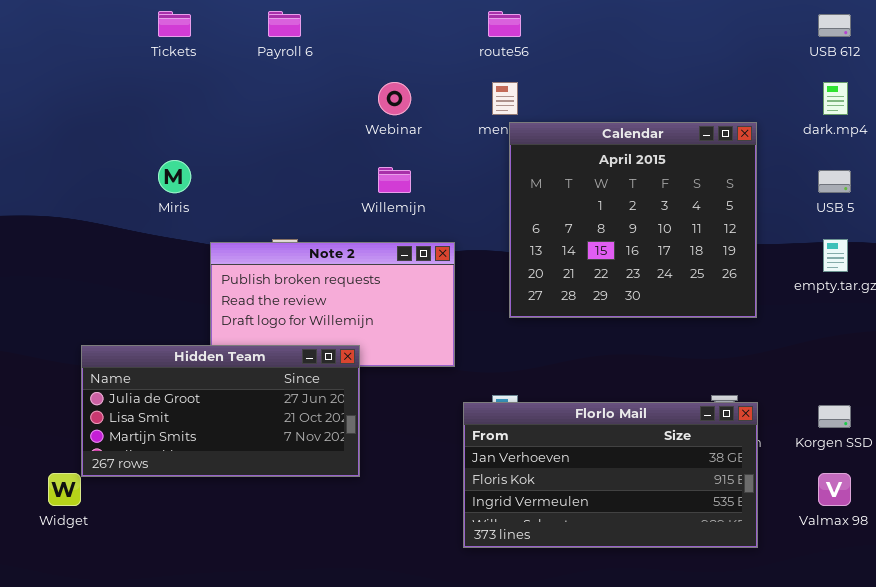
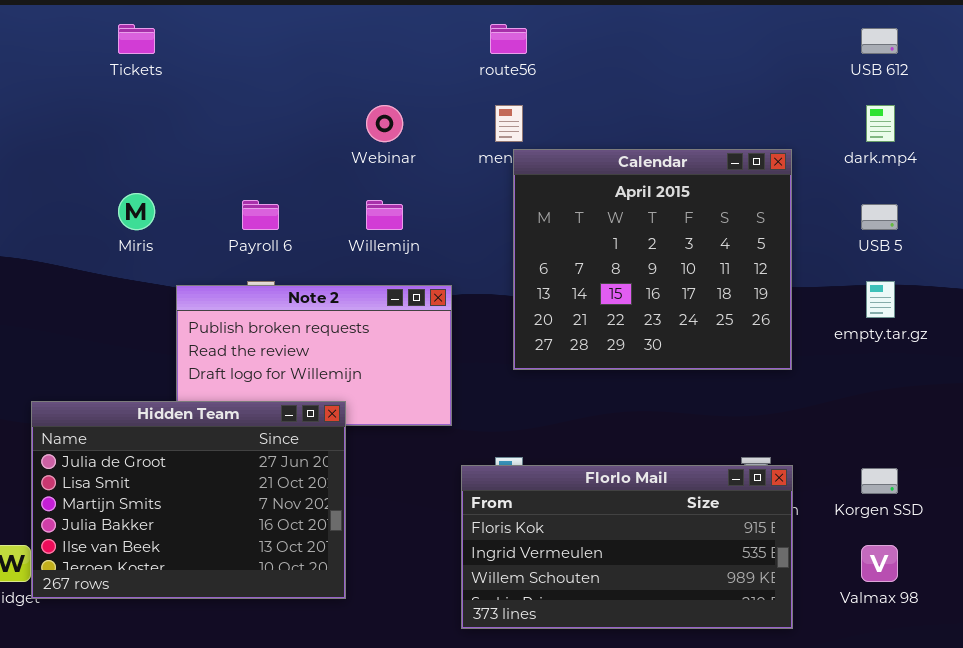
Payroll 6: [268,11,301,37] -> [242,200,279,230], moved
Hidden Team: [81,345,360,477] -> [31,401,346,599], resized
Florlo Mail: [463,402,758,548] -> [461,465,793,629], scrolled down 1 row

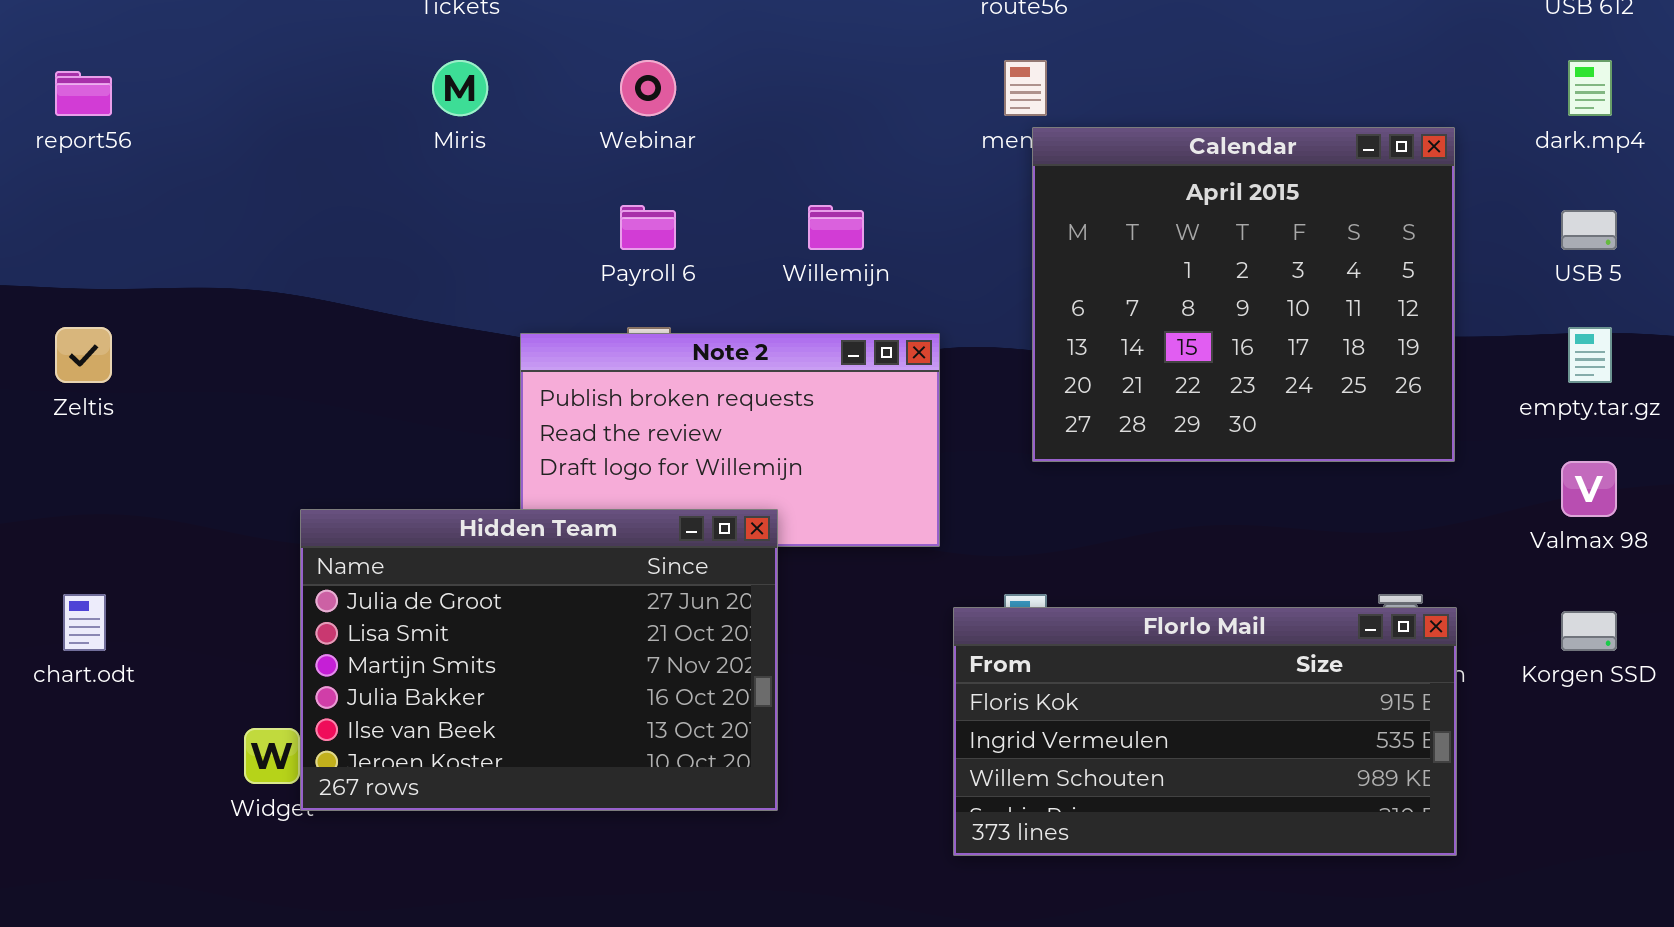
Webinar: [366,105,403,142] -> [620,60,676,116], moved
Miris: [118,193,155,230] -> [432,60,488,116], moved
Valmax 98: [861,545,898,582] -> [1561,461,1617,517], moved

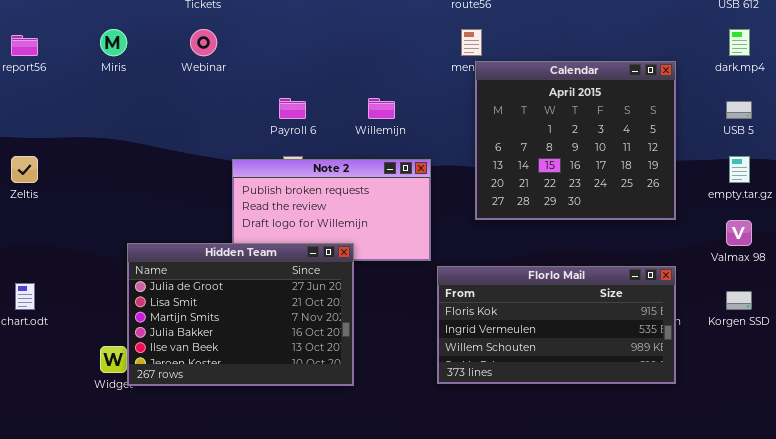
Miris: [432,60,488,116] -> [100,29,127,56], moved
Webinar: [620,60,676,116] -> [190,29,217,56], moved
Florlo Mail: [953,607,1457,856] -> [437,266,676,384], moved

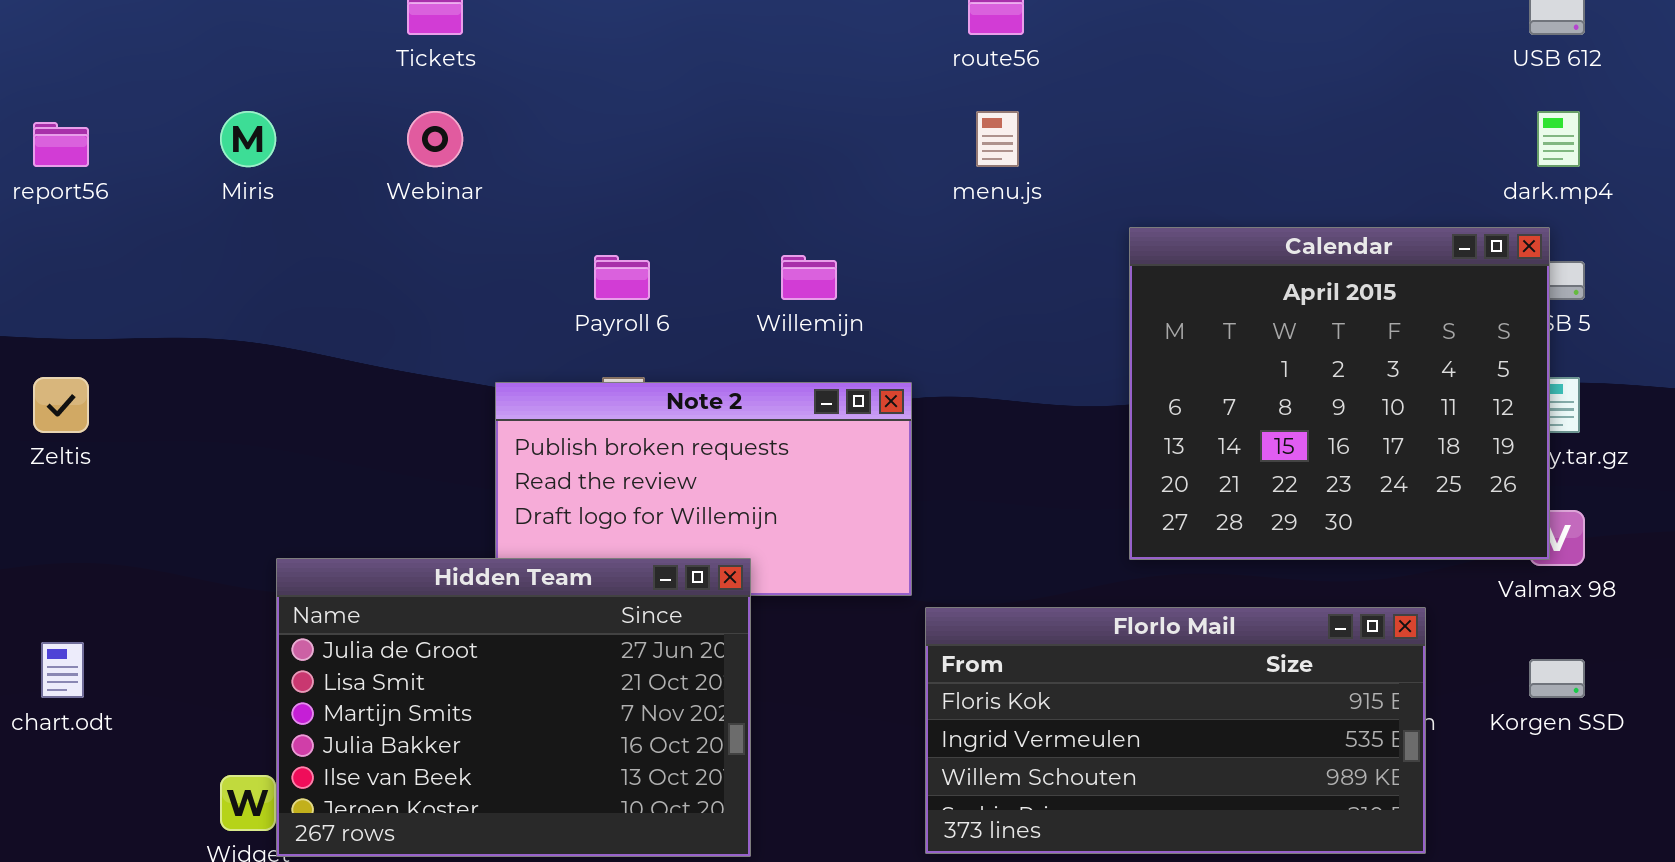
Calendar: [475,61,676,220] -> [1129,227,1550,560], moved

